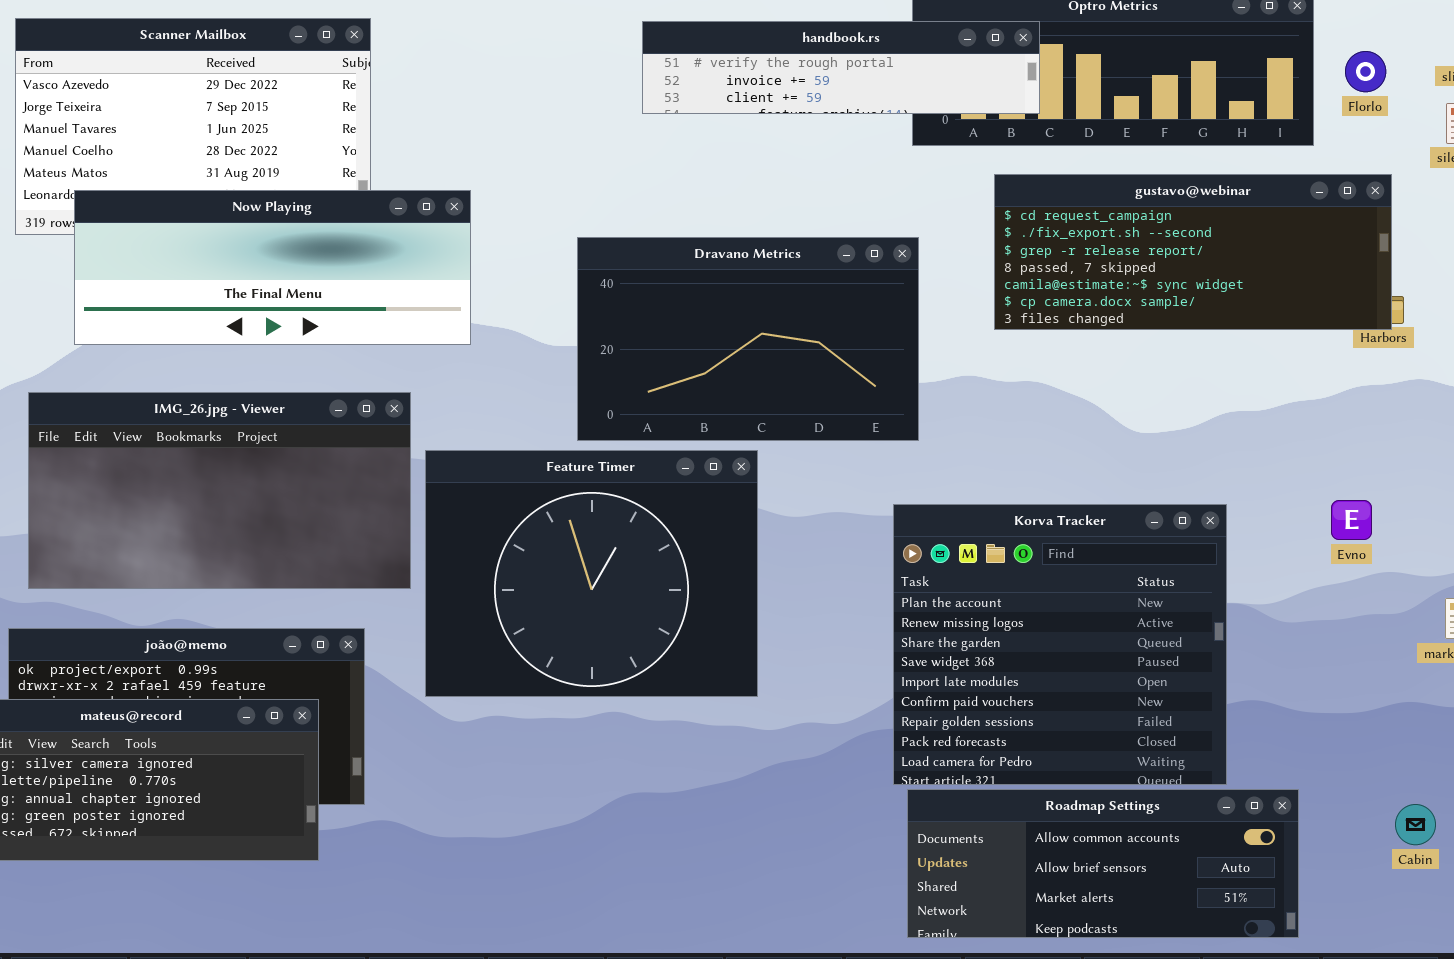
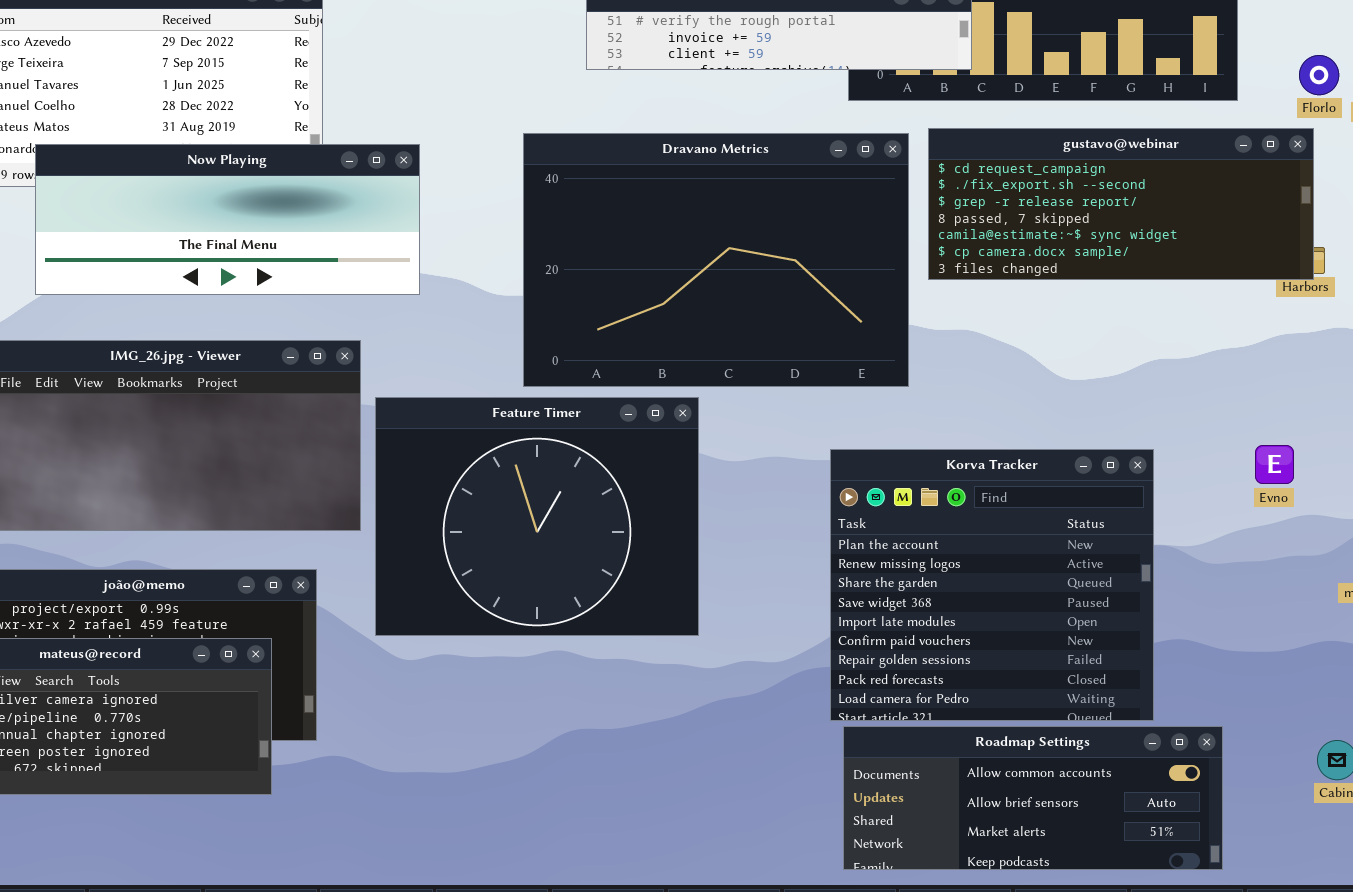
Florlo: [1345,51,1386,92] -> [1299,55,1339,95], moved
Dravano Metrics: [577,237,919,441] -> [523,133,909,387], resized

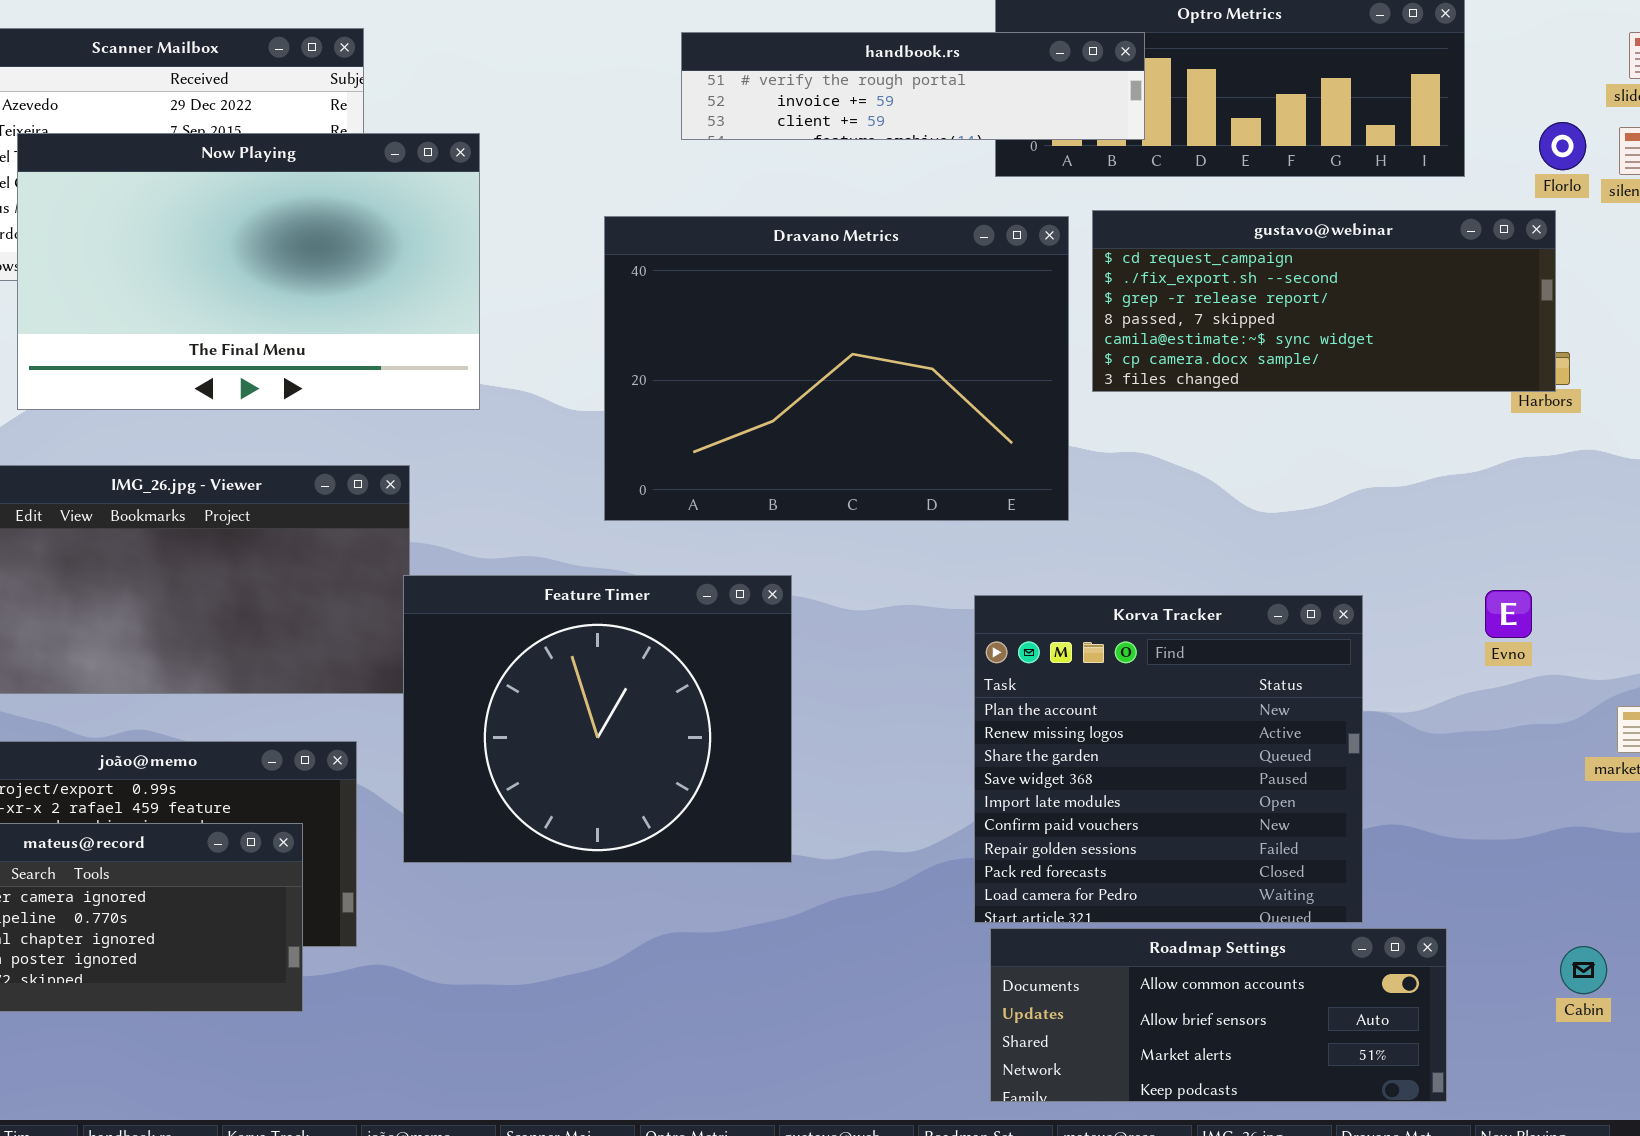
Now Playing: [35,144,420,295] -> [17,133,480,410], resized
Feature Timer: [375,397,699,636] -> [403,575,792,863], moved

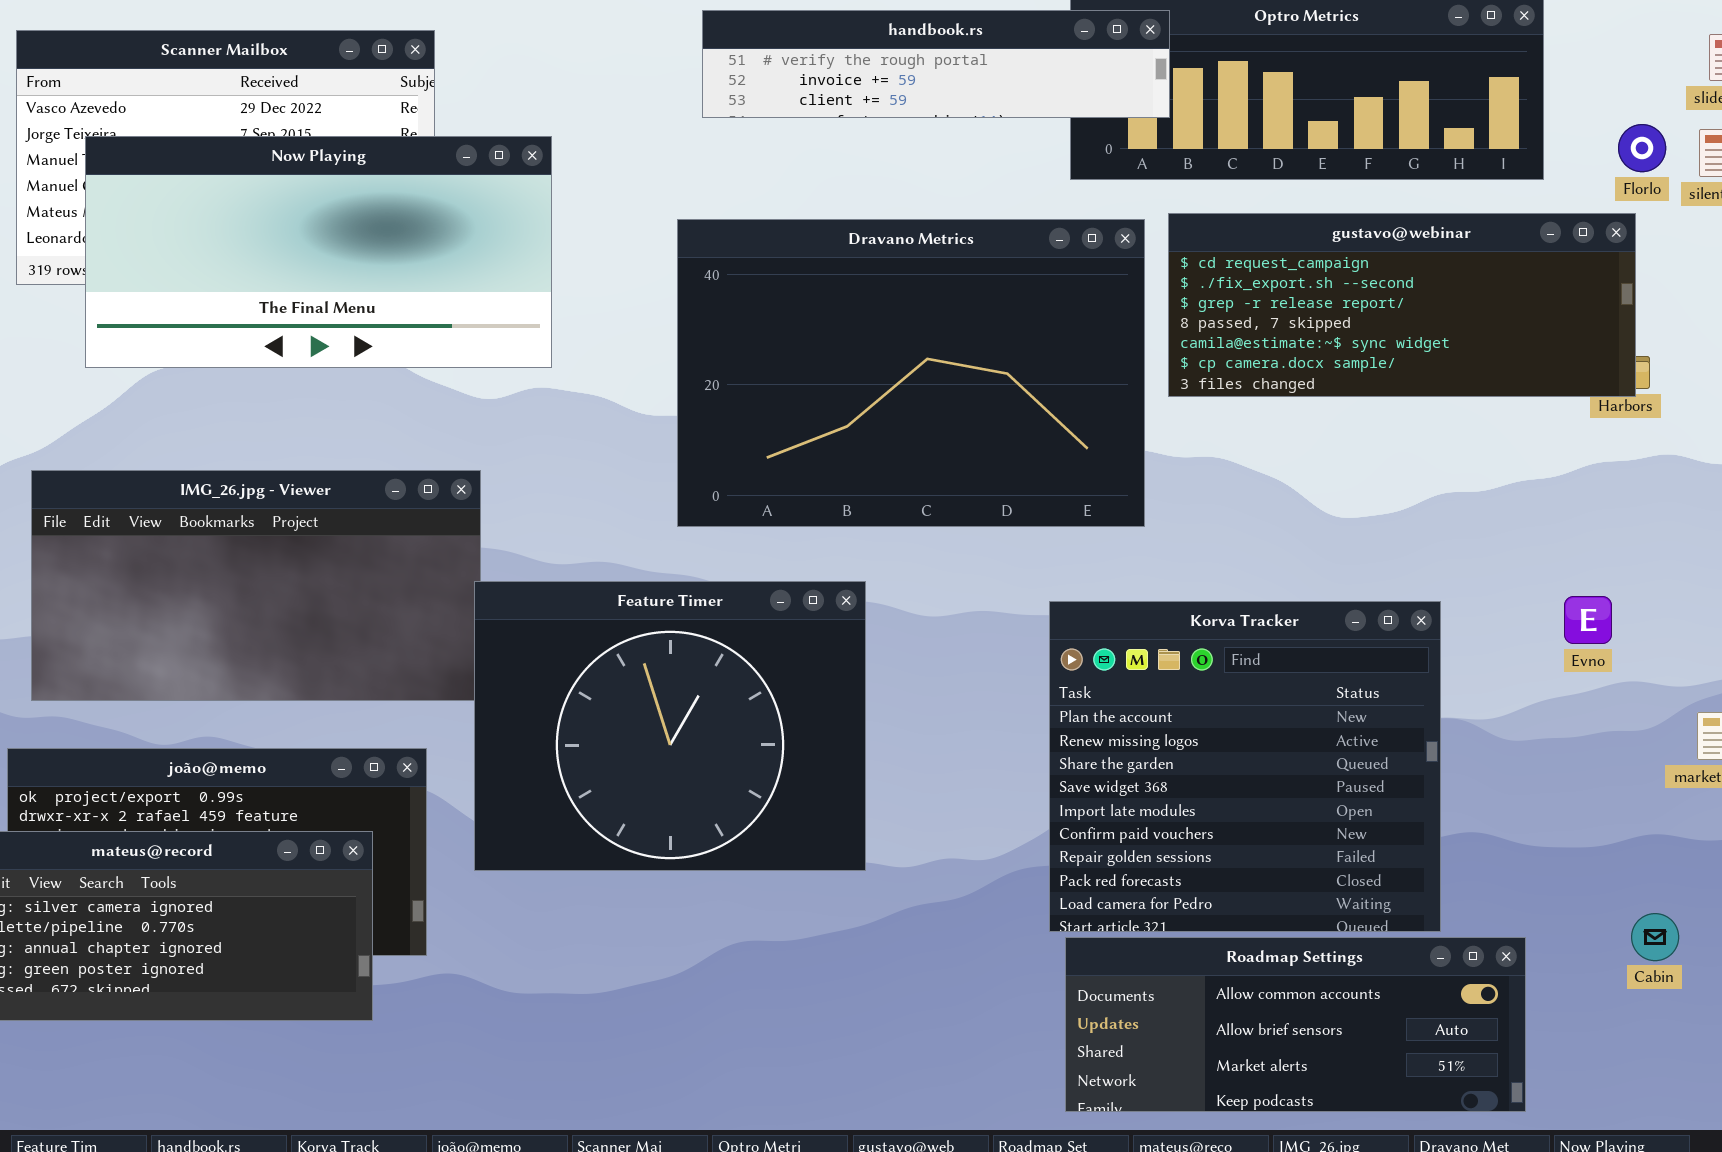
handbook.rs: [681,32,1145,140] -> [702,10,1170,118], moved
Now Playing: [17,133,480,410] -> [85,136,552,368], resized
Cabin: [1560,946,1607,994] -> [1631,913,1679,961], moved

